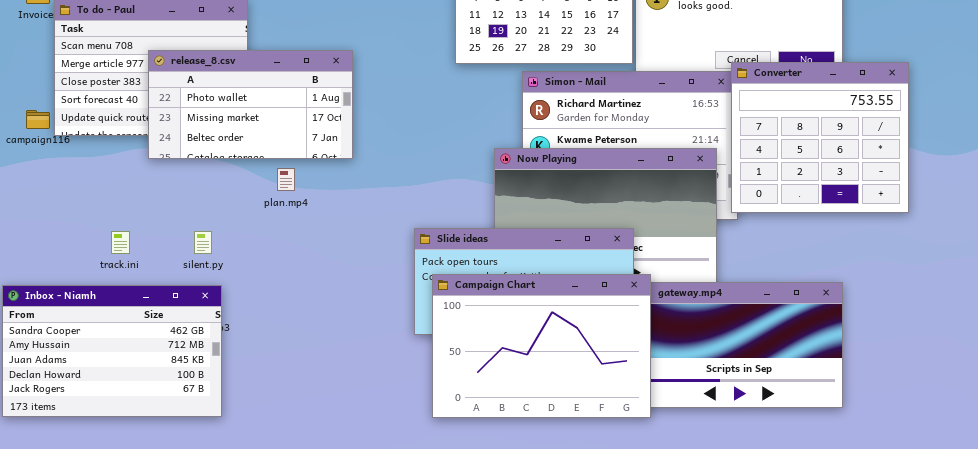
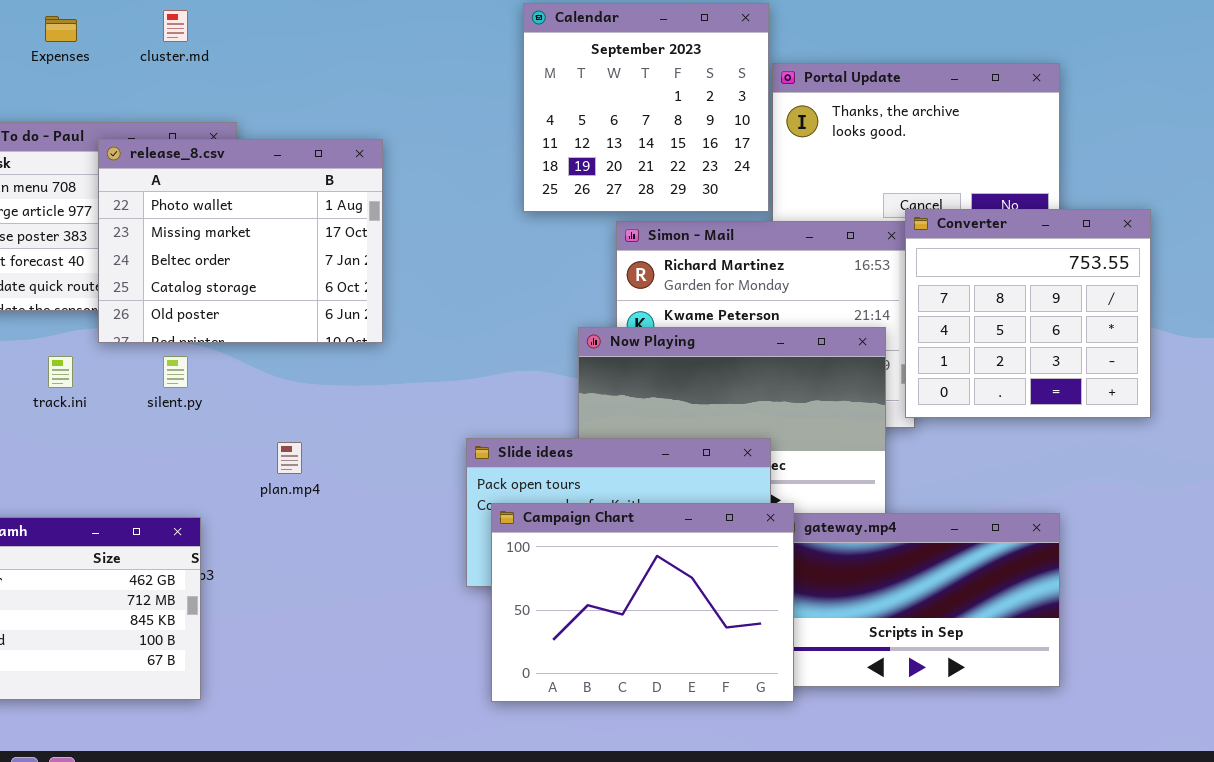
release_8.csv: [148,50,353,159] -> [98,139,383,343], resized
plan.mp4: [277,168,295,191] -> [277,442,302,474], moved
track.ini: [111,231,130,254] -> [48,356,73,388], moved
silent.py: [194,231,212,254] -> [163,356,188,388], moved

